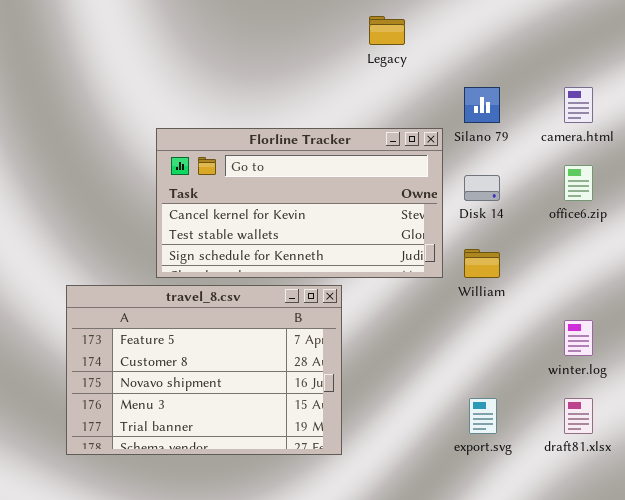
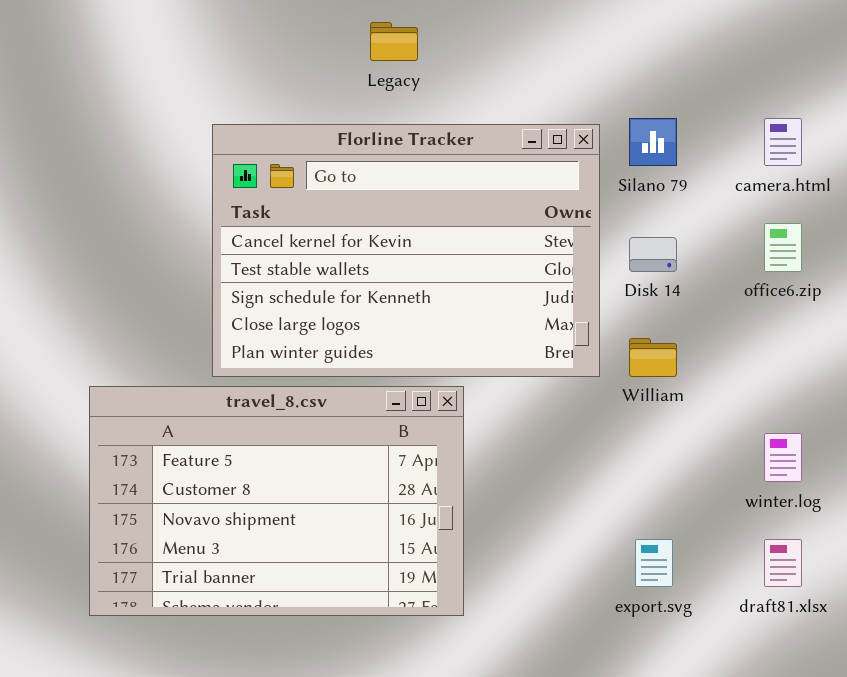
Legacy: [369,16,405,45] -> [370,22,418,61], moved
Florline Tracker: [156,128,443,278] -> [212,124,600,377], resized

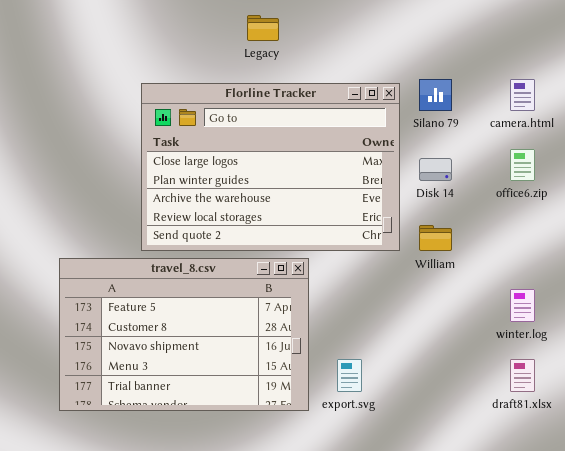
Florline Tracker: [212,124,600,377] -> [141,83,400,251], scrolled down 3 rows
export.svg: [635,539,673,587] -> [337,359,362,392], moved

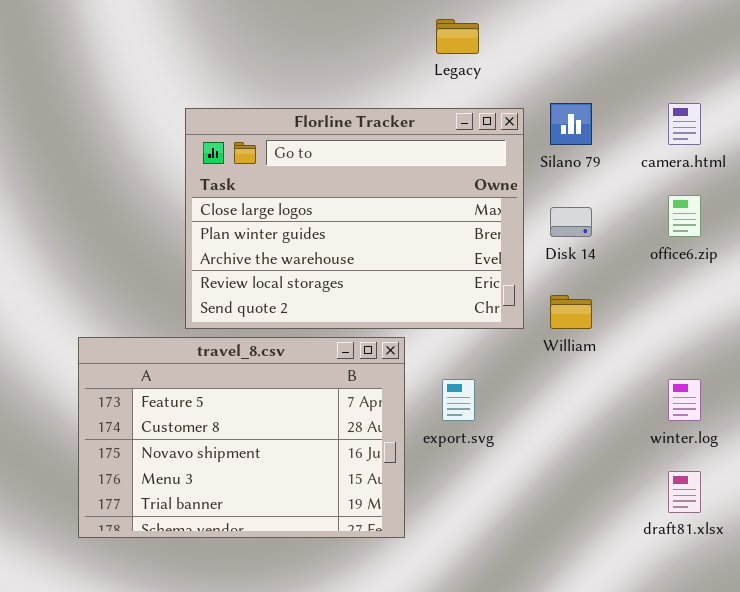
Legacy: [247,15,279,41] -> [436,19,479,54], moved
export.svg: [337,359,362,392] -> [442,379,475,421], moved

